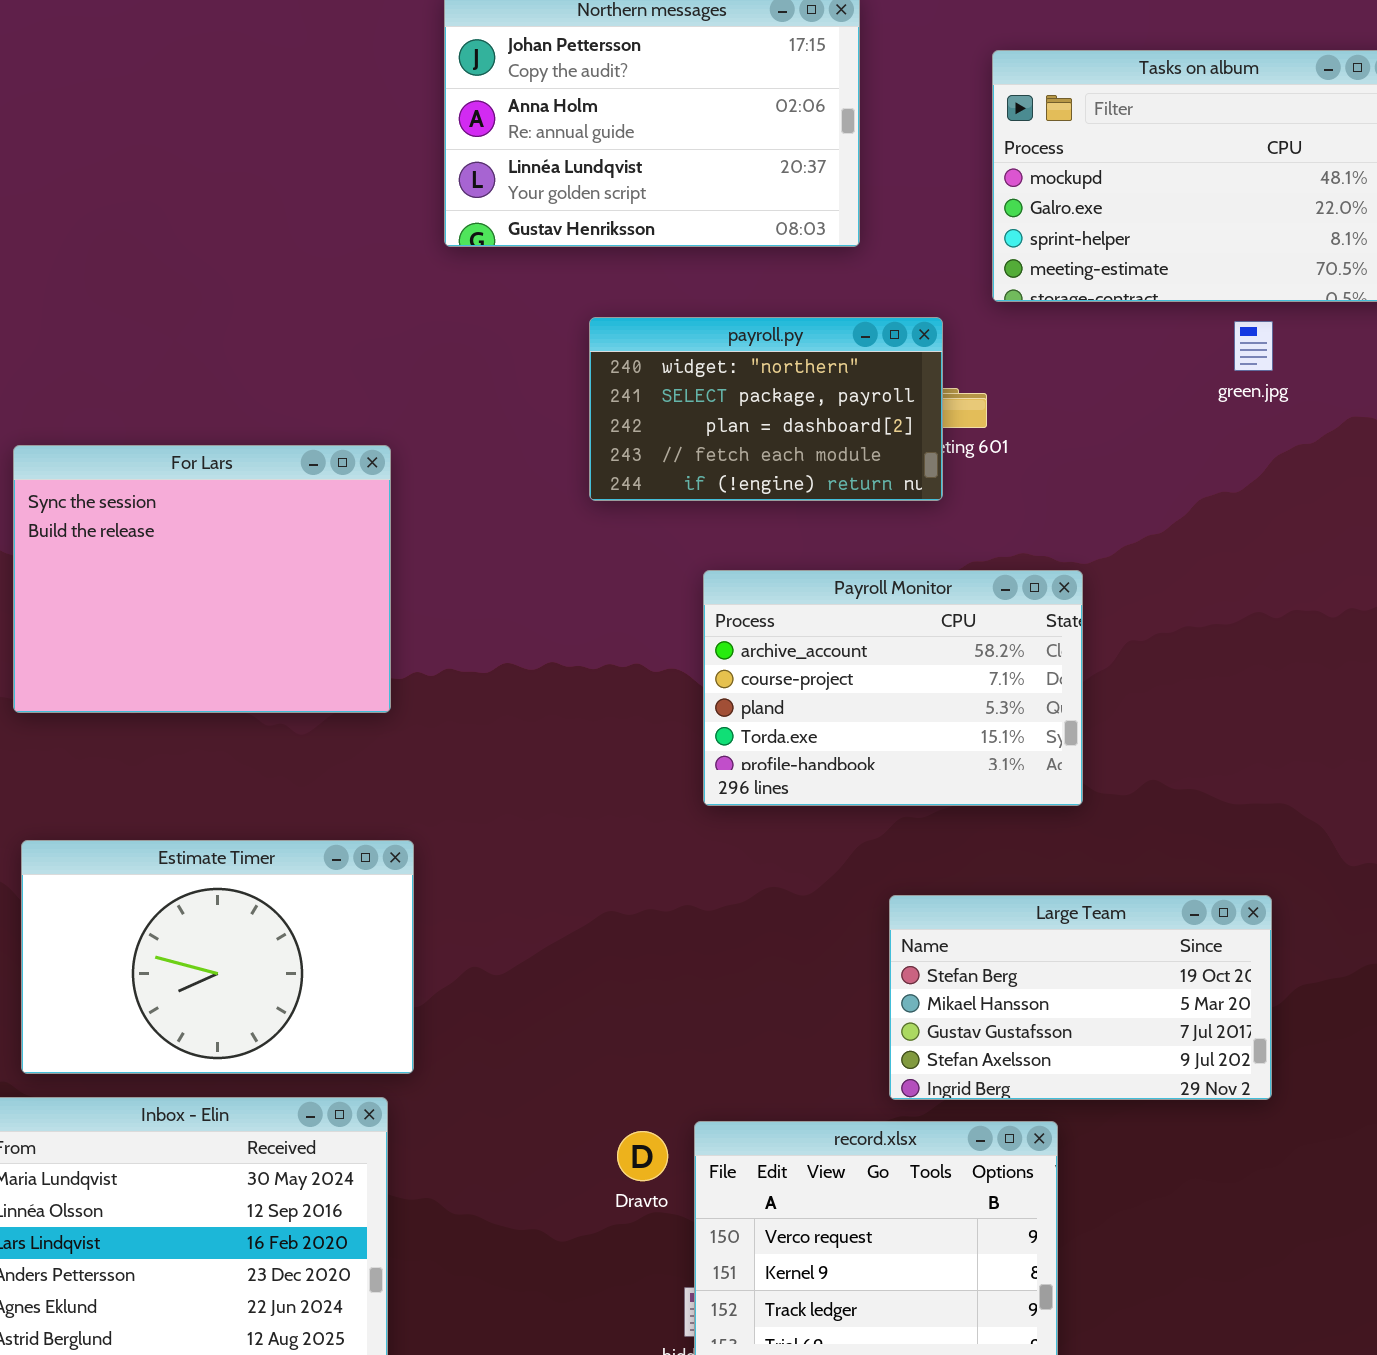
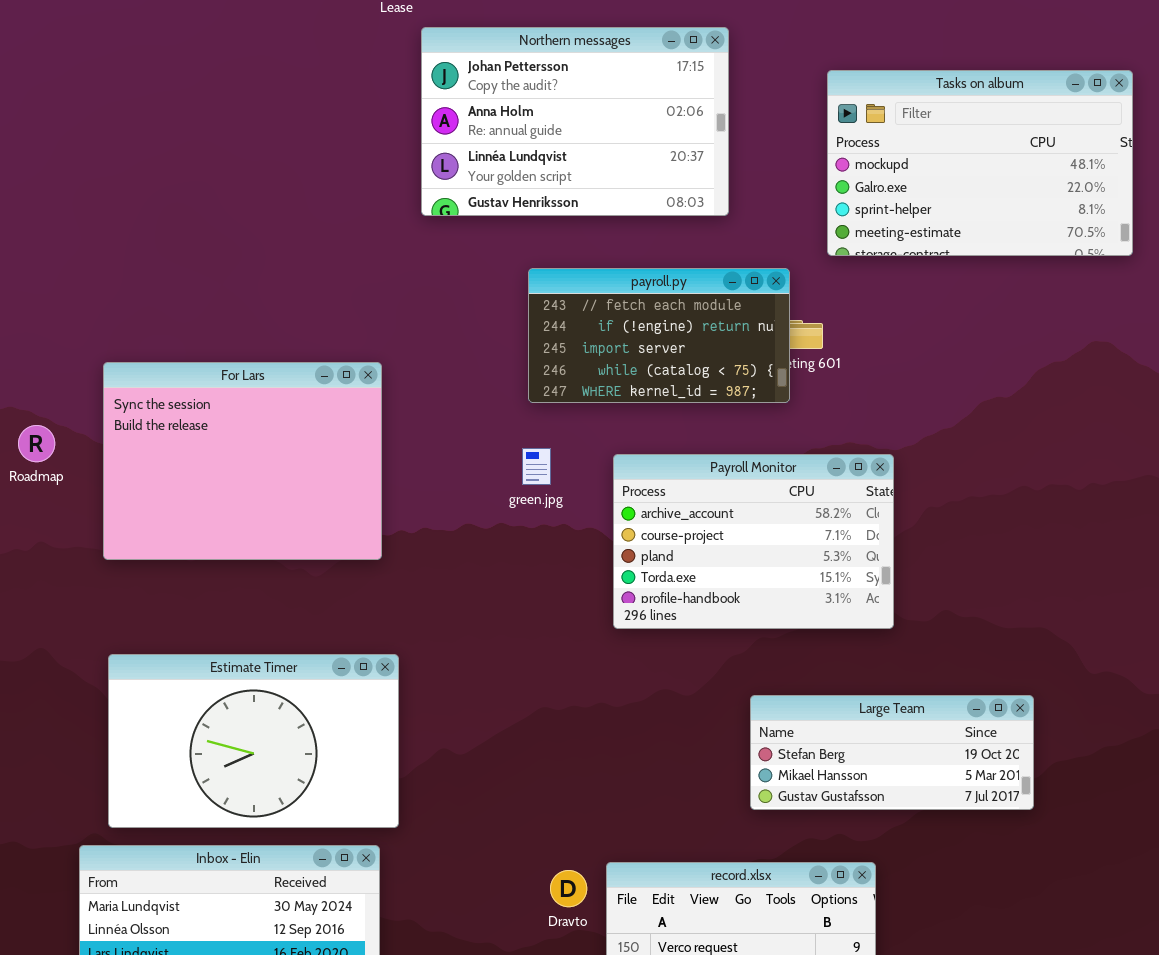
payroll.py: [589,317,943,501] -> [528,268,790,403], scrolled down 3 rows
green.jpg: [1234,321,1273,371] -> [522,448,551,485], moved
Large Team: [889,895,1272,1100] -> [750,695,1034,810], resized

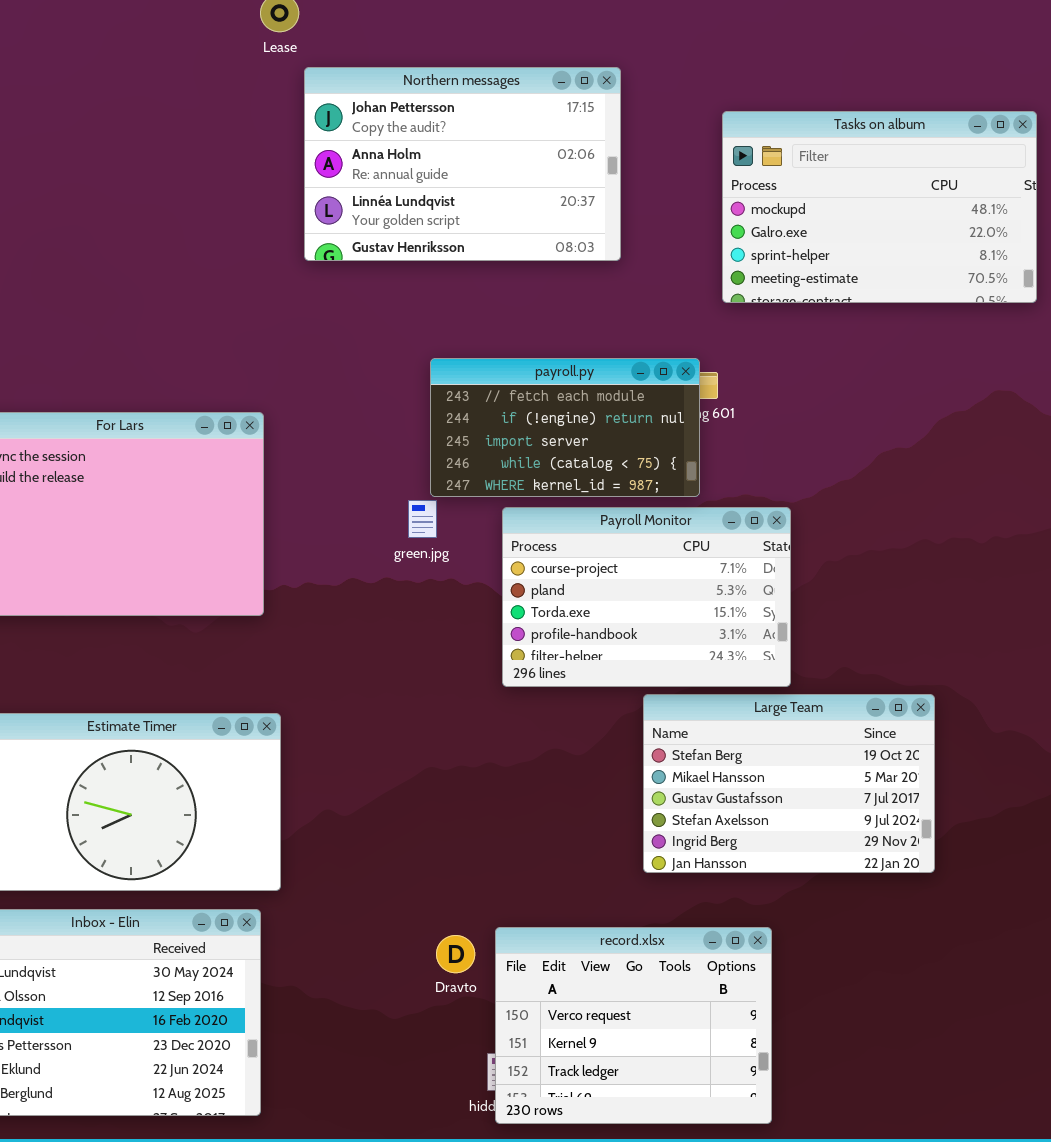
payroll.py: [528,268,790,403] -> [430,358,700,497], moved
Payroll Monitor: [613,454,894,629] -> [502,507,791,687], scrolled down 1 row
Large Team: [750,695,1034,810] -> [643,694,935,873], resized

